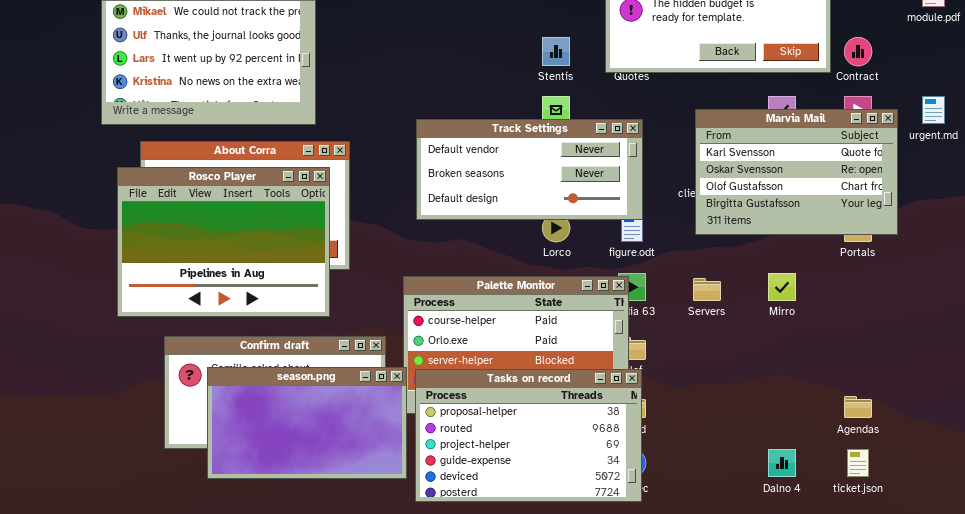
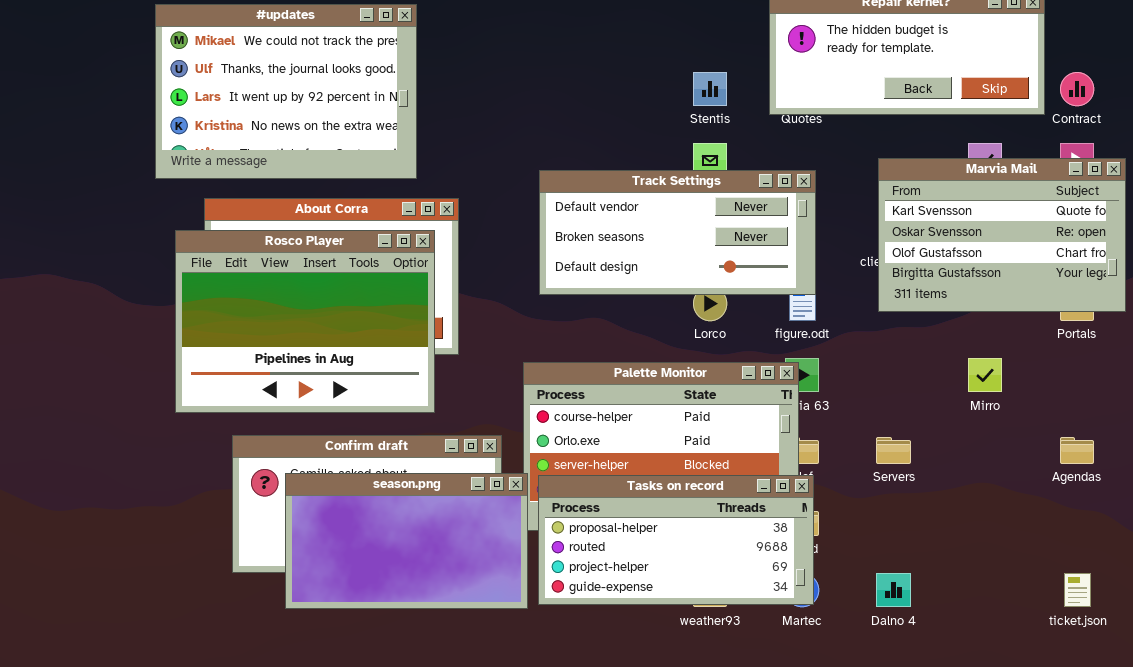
Servers: [693,278,721,301] -> [876,437,911,464], moved
Tasks on record: [415,369,642,502] -> [538,475,814,605], resized
Agendas: [844,396,872,418] -> [1060,437,1094,464], moved
Dalno 4: [768,449,796,477] -> [876,573,911,607], moved

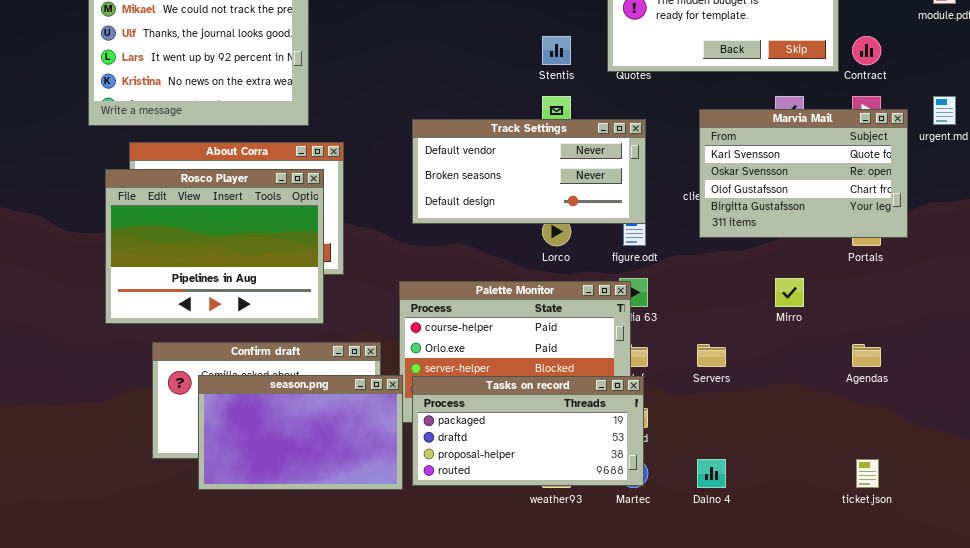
Tasks on record: [538,475,814,605] -> [412,376,644,486], scrolled up 2 rows

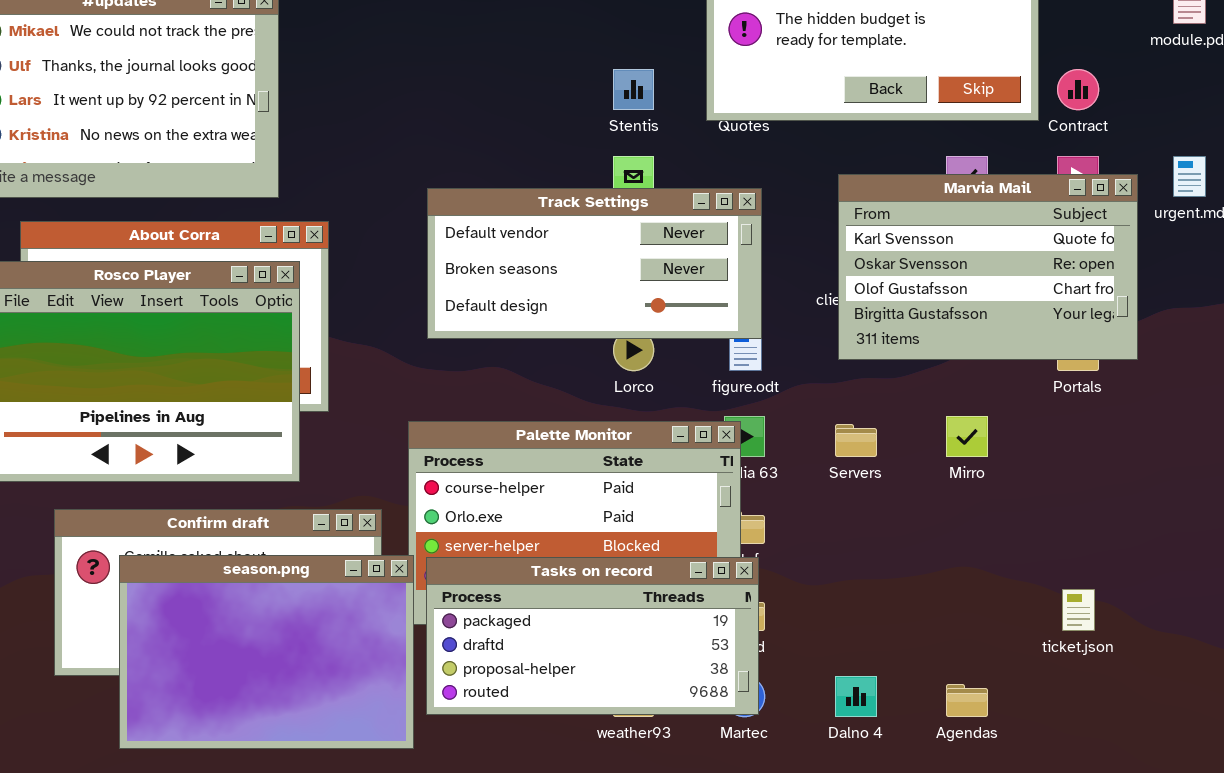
Servers: [697,344,726,367] -> [835,424,877,457], moved
Agendas: [852,344,881,367] -> [946,684,988,717], moved
season.png: [198,375,403,490] -> [119,555,414,749], resized
ticket.json: [856,459,879,488] -> [1062,589,1095,631], moved

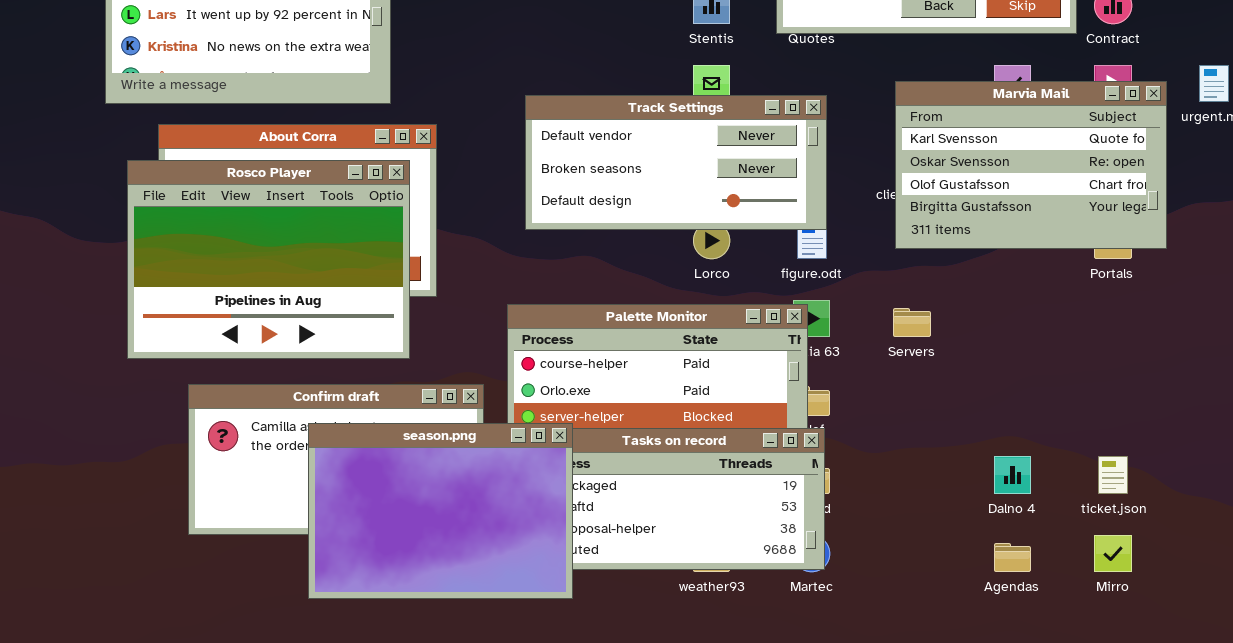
Mirro: [946,416,988,457] -> [1094,535,1132,572], moved
season.png: [119,555,414,749] -> [308,423,573,599], moved
Dalno 4: [835,676,877,717] -> [994,456,1031,494], moved

